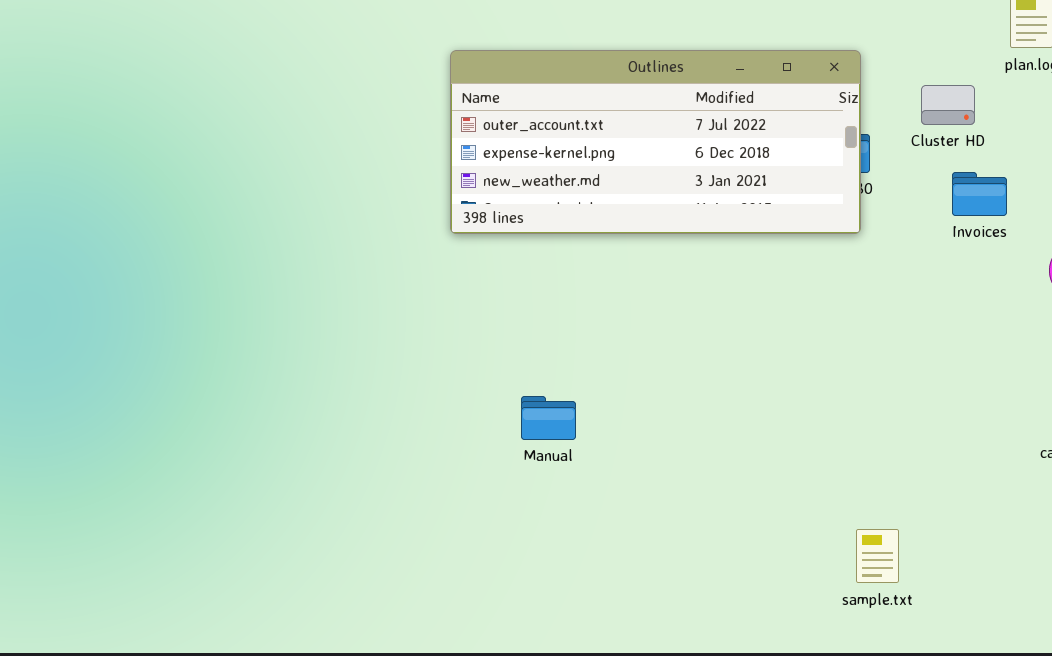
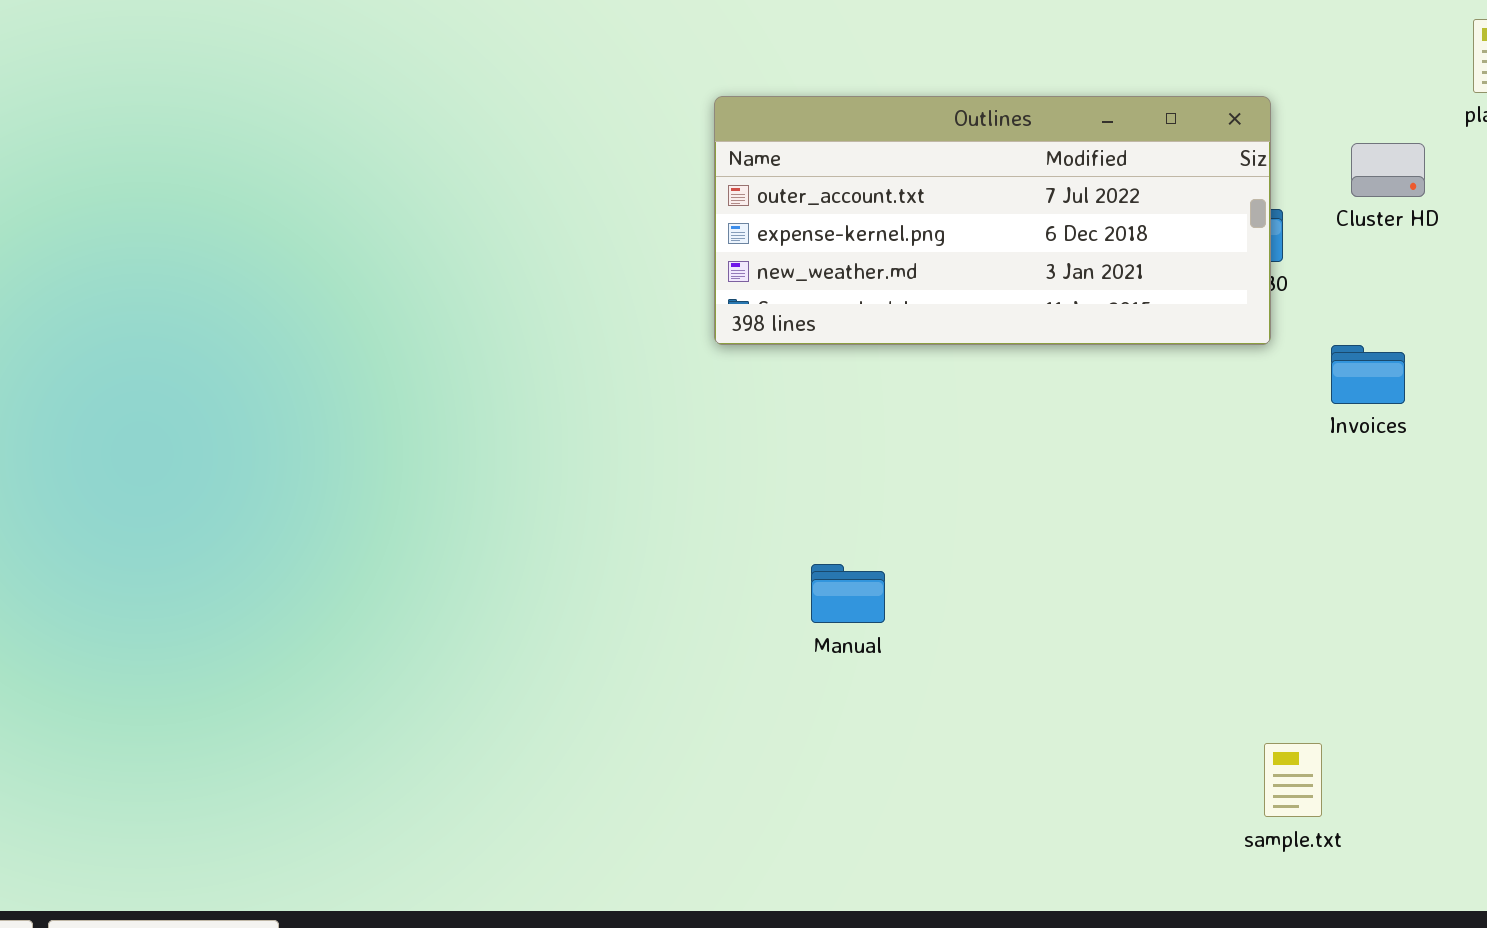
Invoices: [952,172,1007,216] -> [1331,345,1405,404], moved

